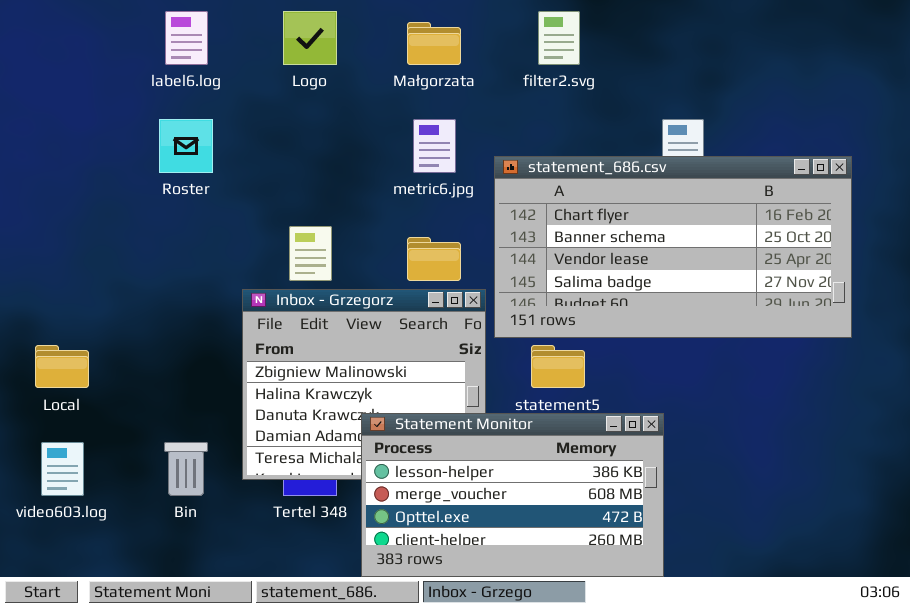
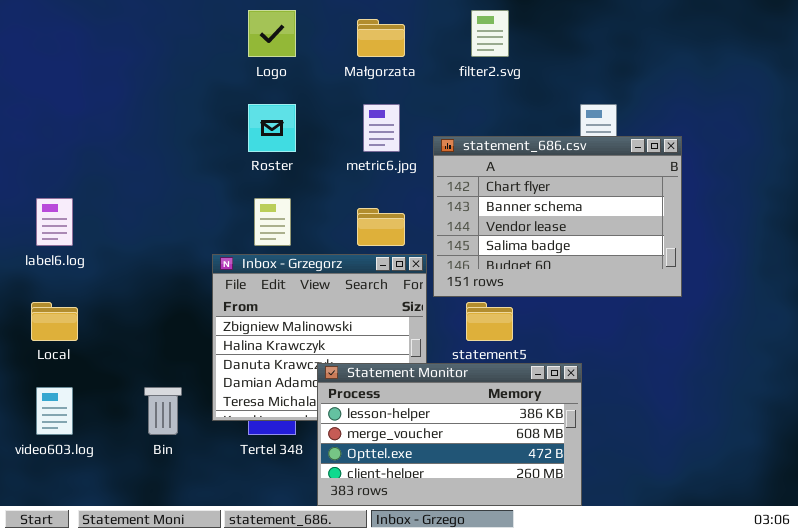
label6.log: [165,11,208,65] -> [36,198,73,246], moved
Roster: [159,119,213,173] -> [248,104,296,152], moved
statement_686.csv: [494,156,852,338] -> [433,136,682,297], resized

